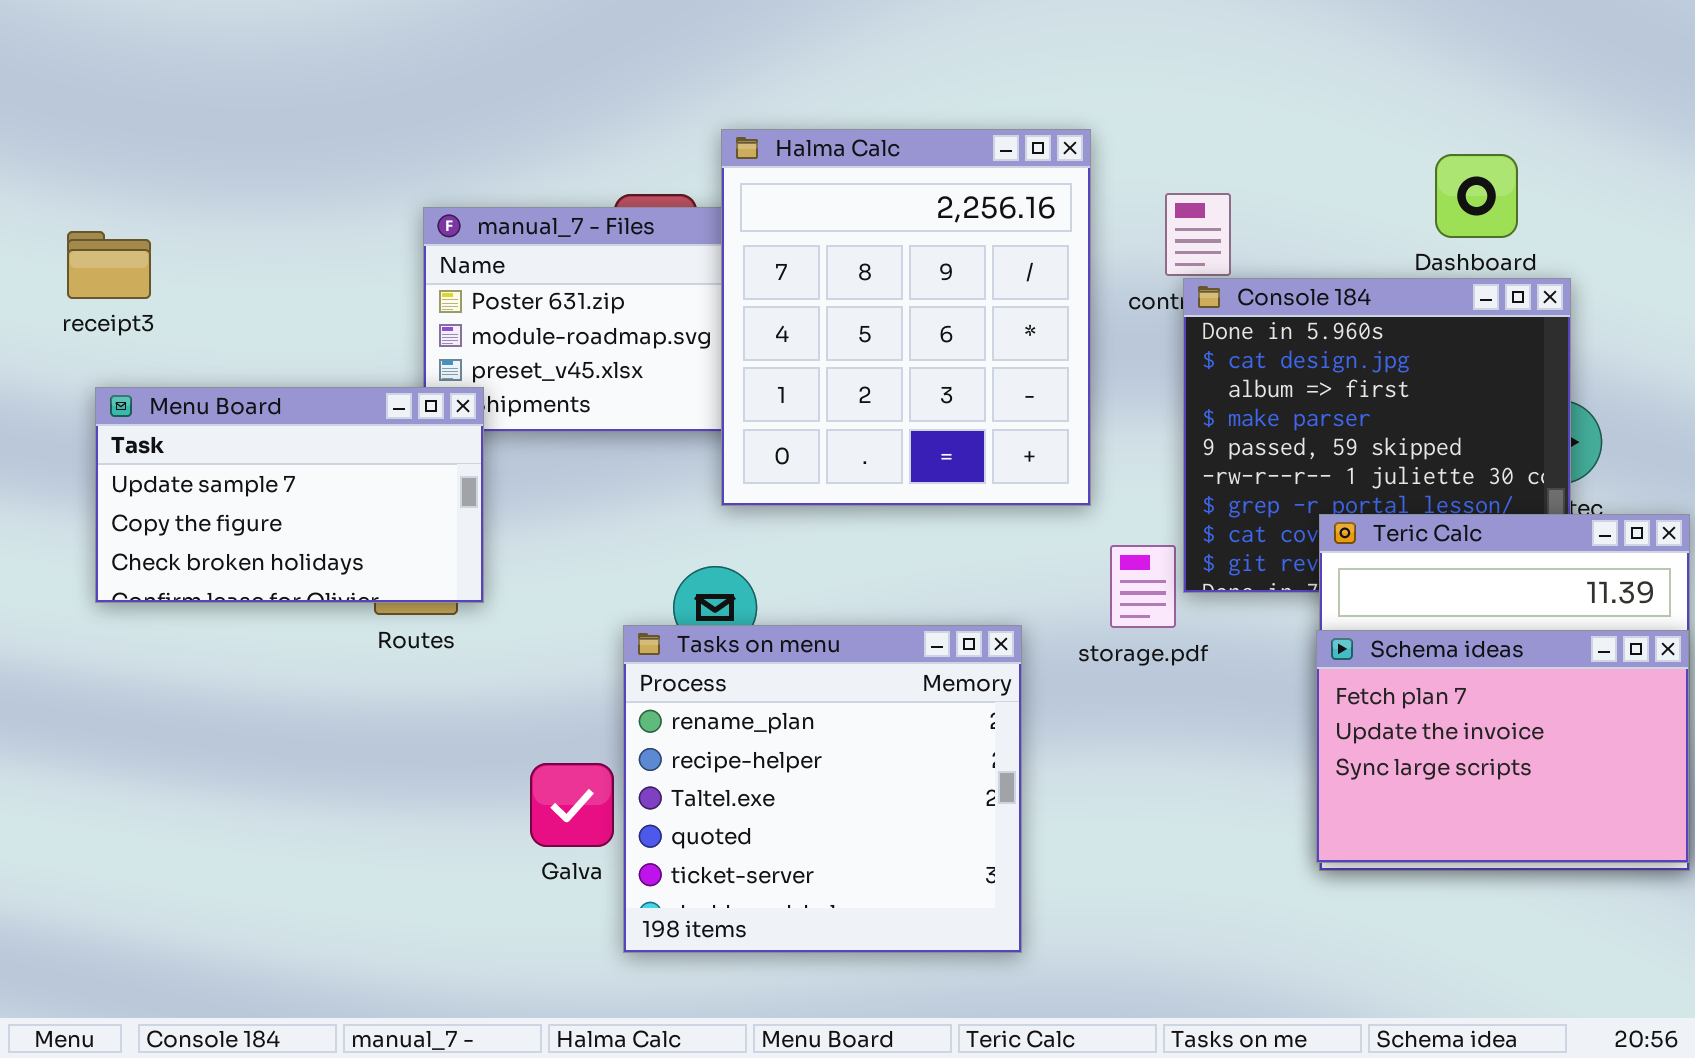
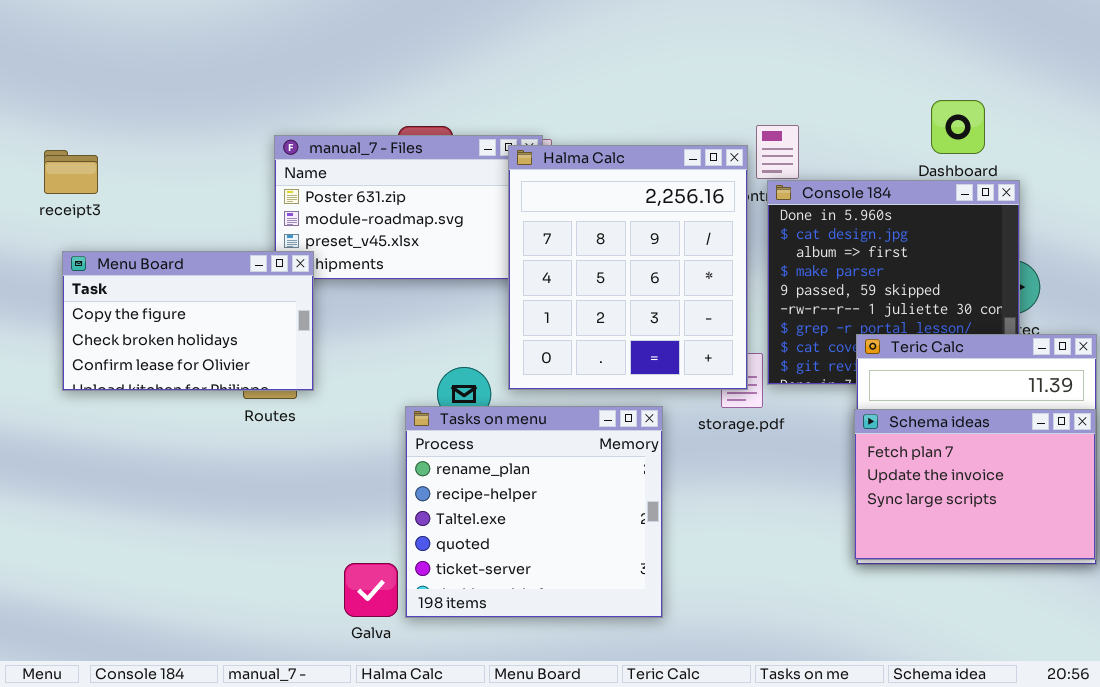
Halma Calc: [721,129,1091,506] -> [508,145,748,390], moved
Menu Board: [95,387,484,603] -> [62,251,314,391], scrolled down 1 row
Galva: [530,763,614,847] -> [344,563,398,617], moved

